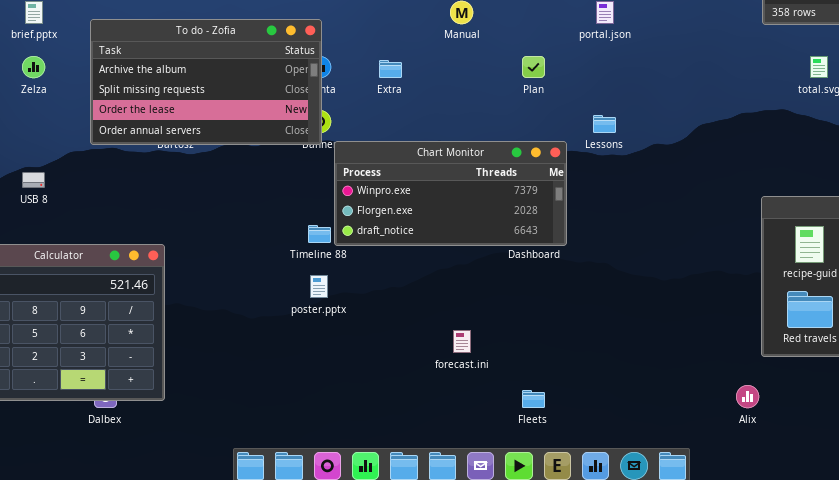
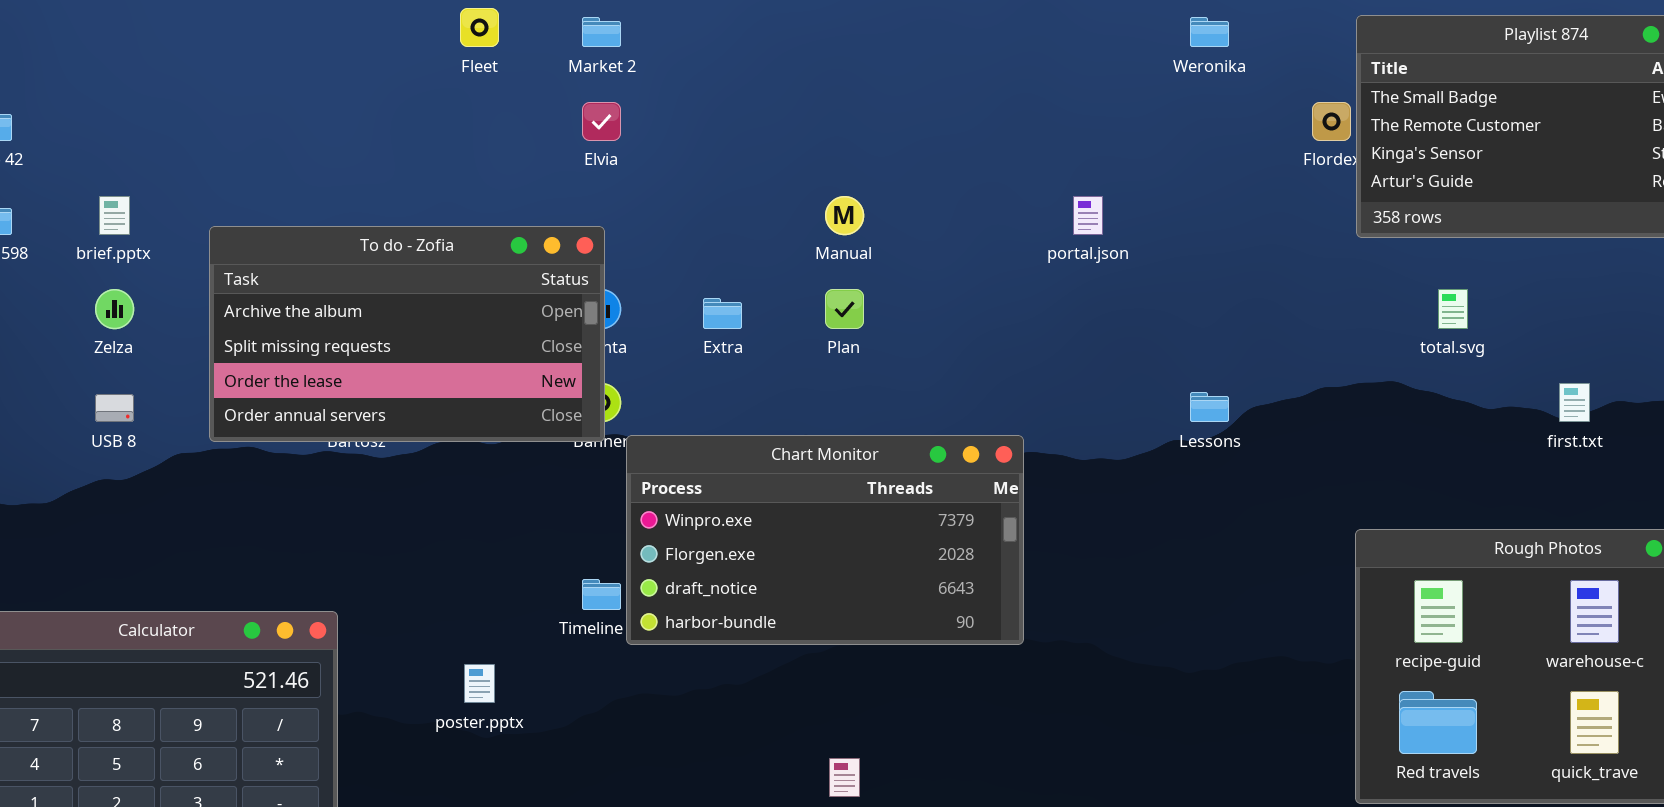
Plan: [522,56,545,78] -> [825,289,864,329], moved
Lessons: [593,115,616,133] -> [1190,392,1229,422], moved
Chart Monitor: [334,141,567,246] -> [626,435,1024,645], resized
USB 8: [22,172,45,188] -> [95,394,134,422], moved
poster.pptx: [310,275,328,298] -> [464,664,495,703], moved

